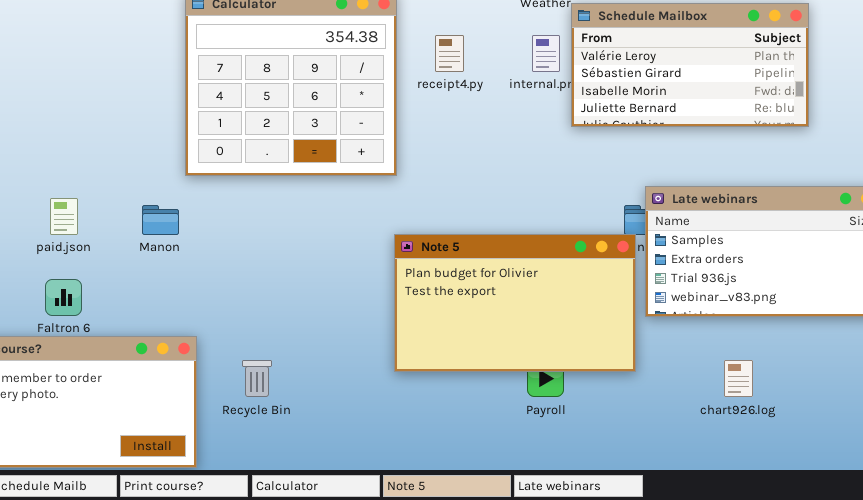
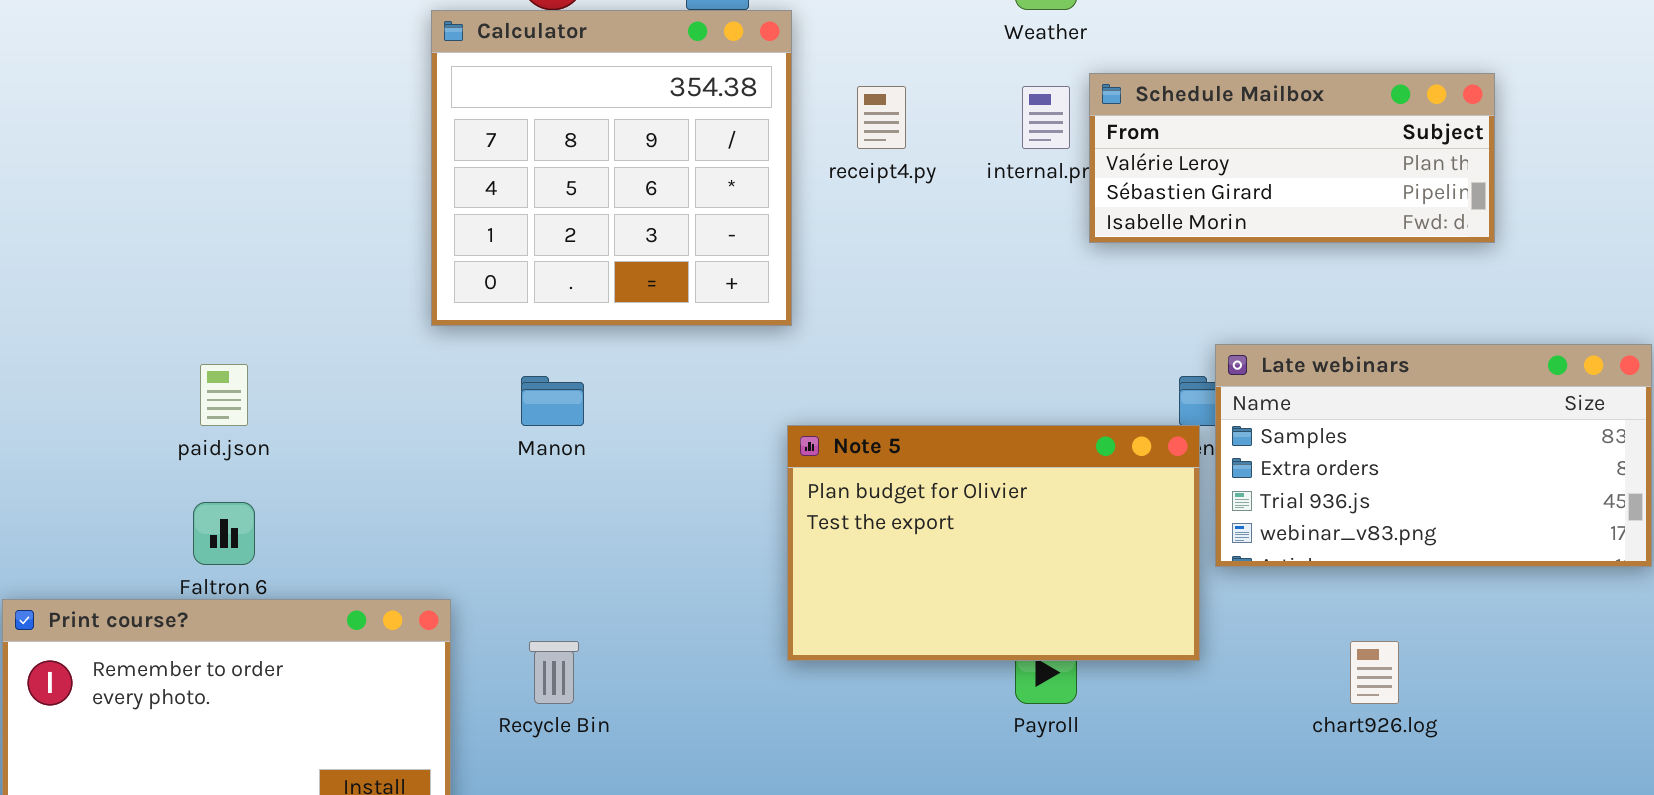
Schedule Mailbox: [571,3,809,127] -> [1089,73,1495,243], resized
Manon: [142,205,179,235] -> [521,376,584,426], moved

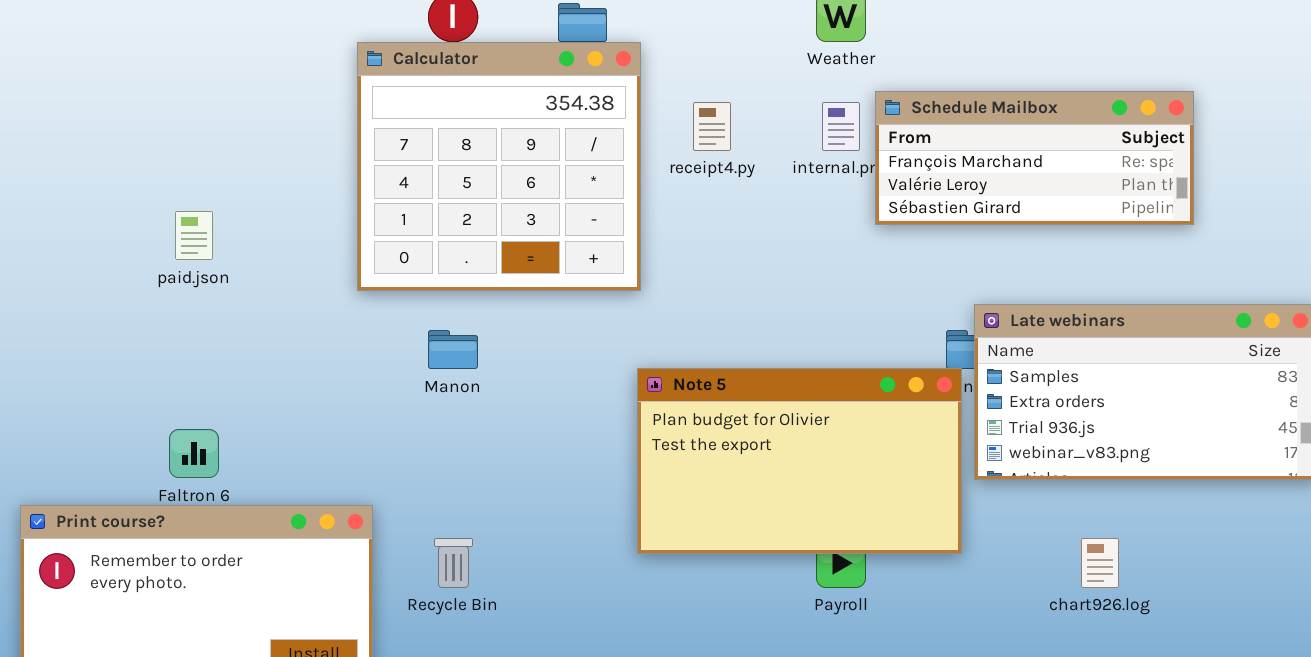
Schedule Mailbox: [1089,73,1495,243] -> [875,91,1194,225], scrolled up 1 row
paid.json: [200,364,248,426] -> [175,211,213,260], moved

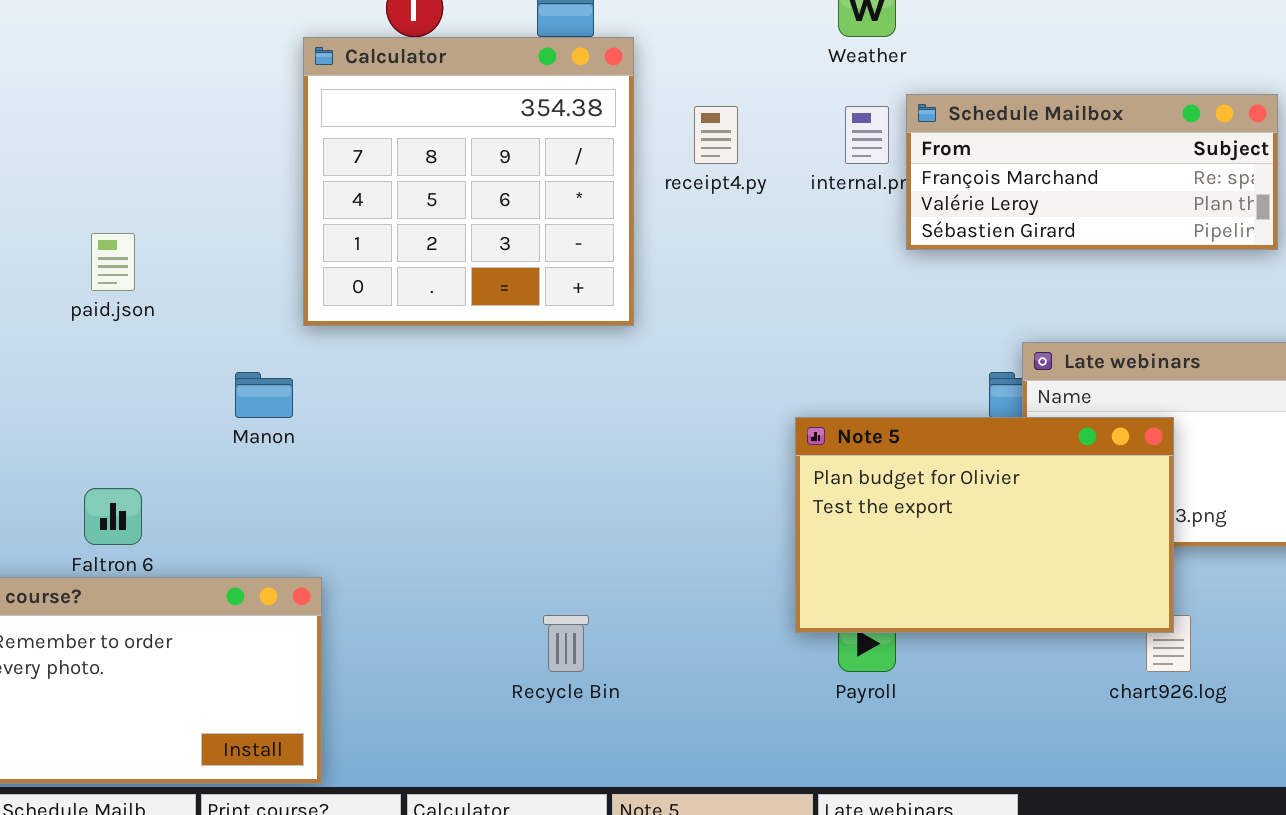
Manon: [428,330,478,369] -> [235,372,293,418], moved
Note 5: [637,368,962,554] -> [795,417,1174,633], moved
Recycle Bin: [434,538,473,588] -> [543,615,589,672], moved

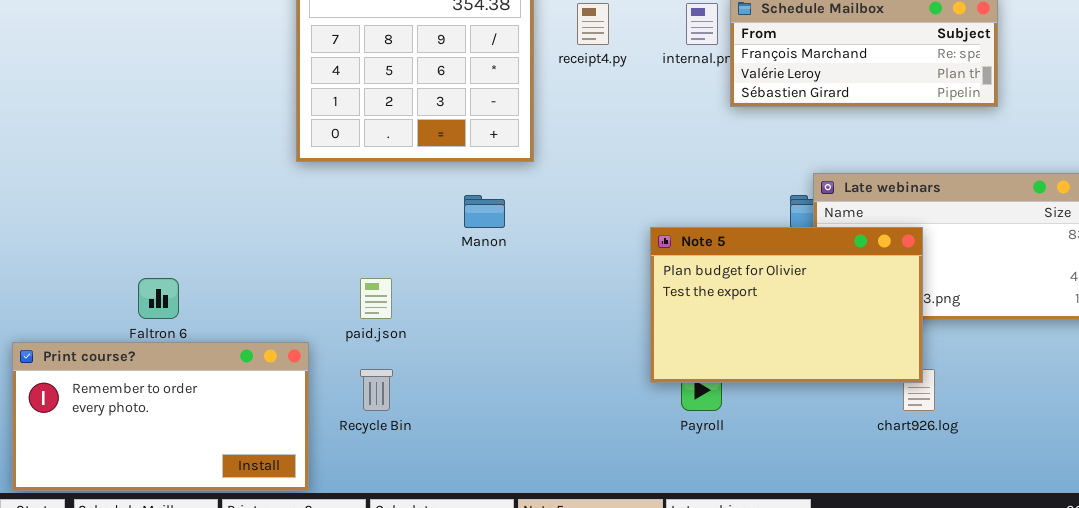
paid.json: [91,233,135,291] -> [360,278,392,319], moved
Manon: [235,372,293,418] -> [464,195,505,228], moved
Recycle Bin: [543,615,589,672] -> [360,369,393,411], moved

